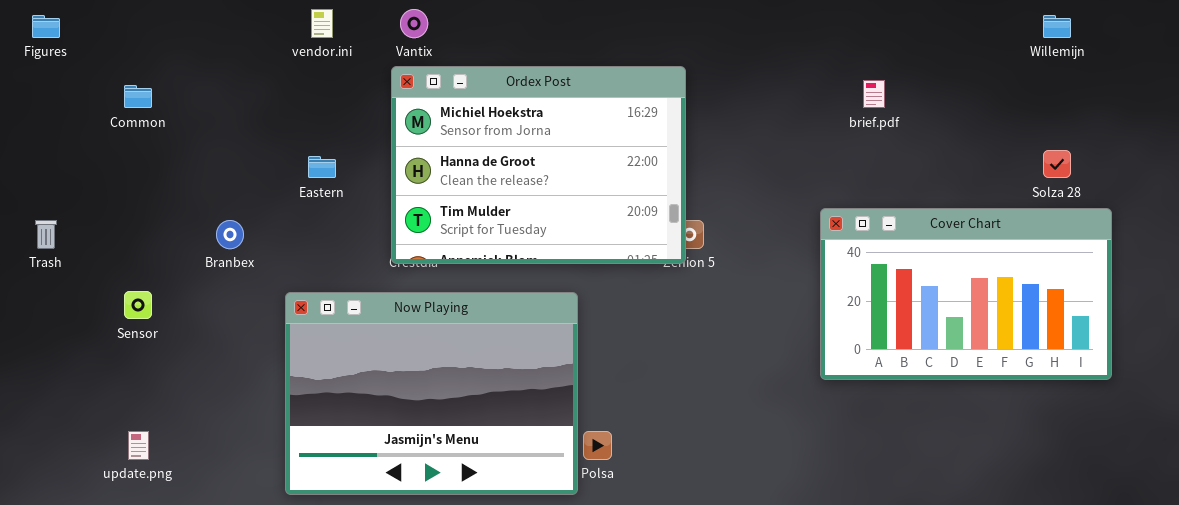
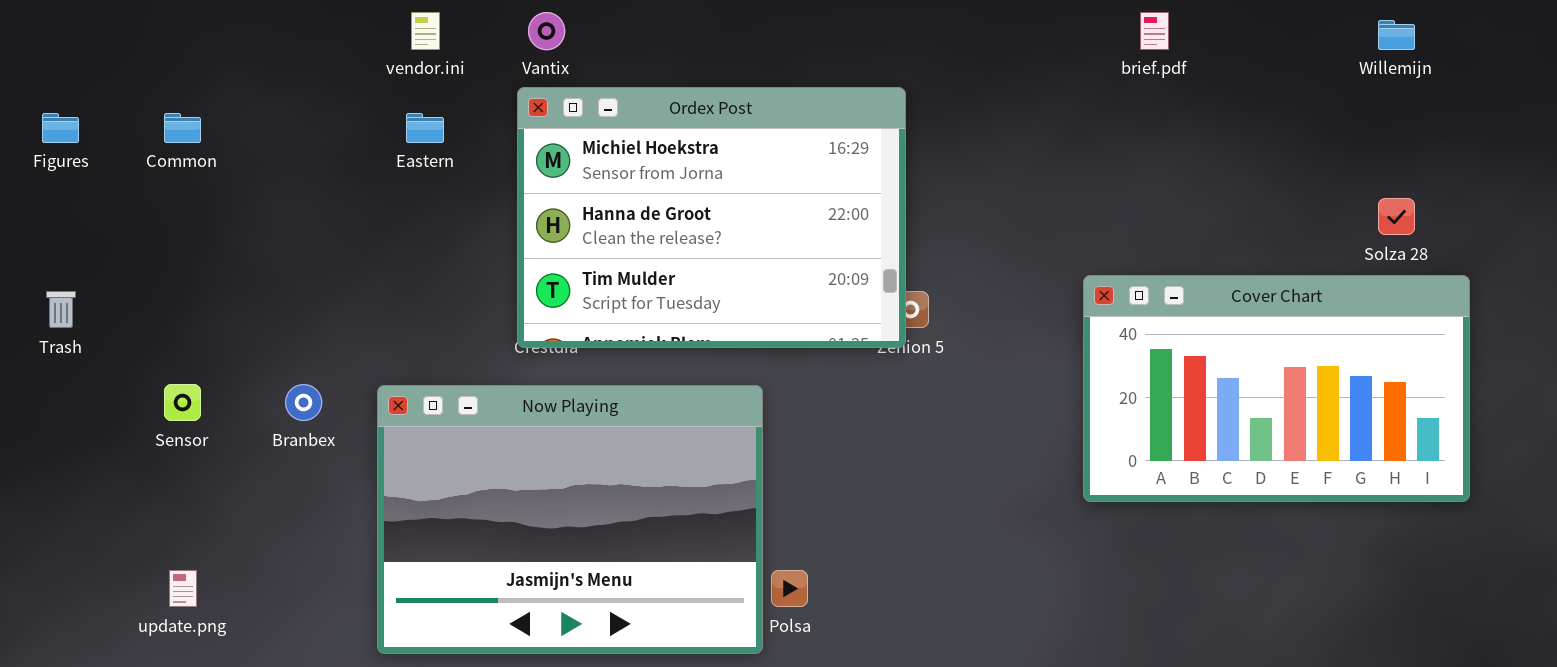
Figures: [32,15,60,38] -> [42,113,79,143], moved
brief.pdf: [863,80,885,108] -> [1140,12,1169,50], moved
Eastern: [308,156,336,178] -> [406,113,444,143], moved
Branbex: [216,220,244,249] -> [285,384,322,421], moved

